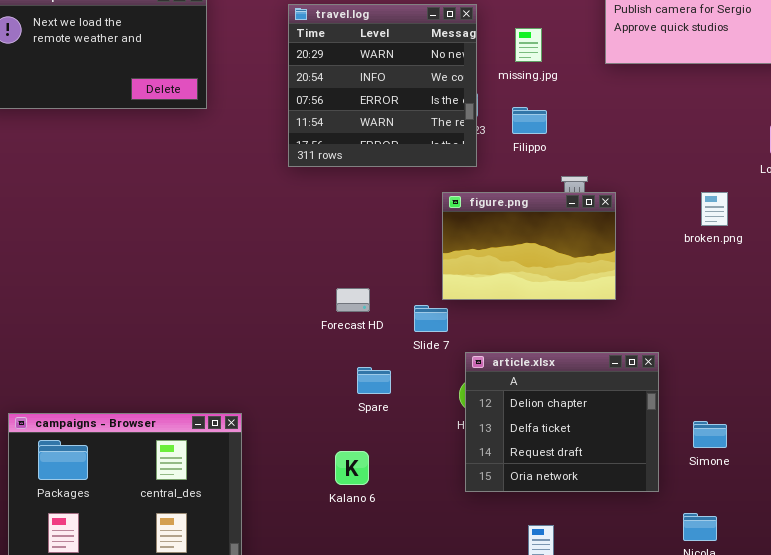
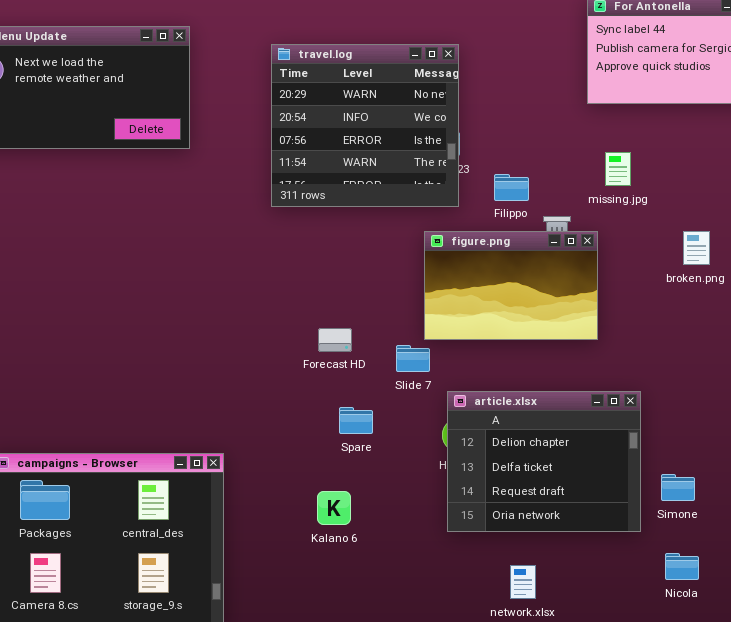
missing.jpg: [515,28,542,62] -> [605,152,631,186], moved
Filippo: [512,107,547,134] -> [494,174,529,201], moved
Simone: [693,421,727,448] -> [661,474,695,501], moved

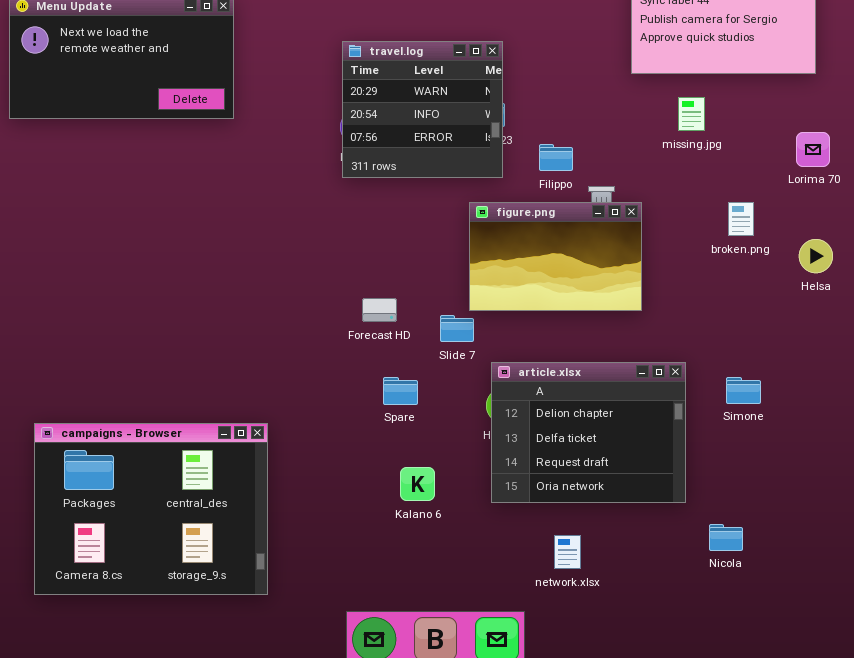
travel.log: [271,44,459,207] -> [342,41,503,178], resized
missing.jpg: [605,152,631,186] -> [678,97,705,131], moved
Simone: [661,474,695,501] -> [726,377,761,404], moved
Kalano 6: [317,491,351,525] -> [400,467,435,501], moved

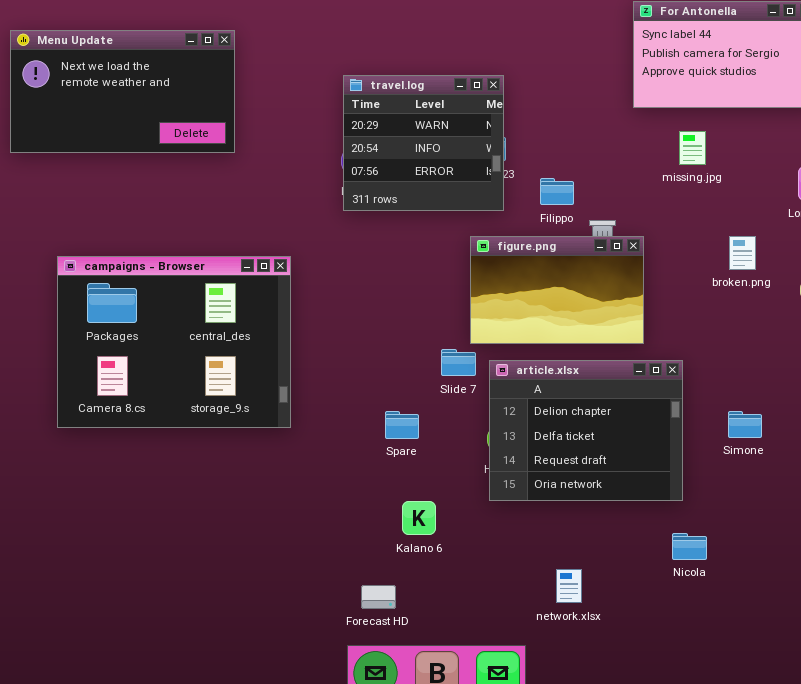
Forecast HD: [362,298,397,322] -> [361,585,396,609], moved
article.xlsx: [491,362,686,503] -> [489,360,683,501], moved
campaigns - Browser: [34,423,268,595] -> [57,256,291,428], moved
Nicola: [709,524,743,551] -> [672,533,707,560], moved

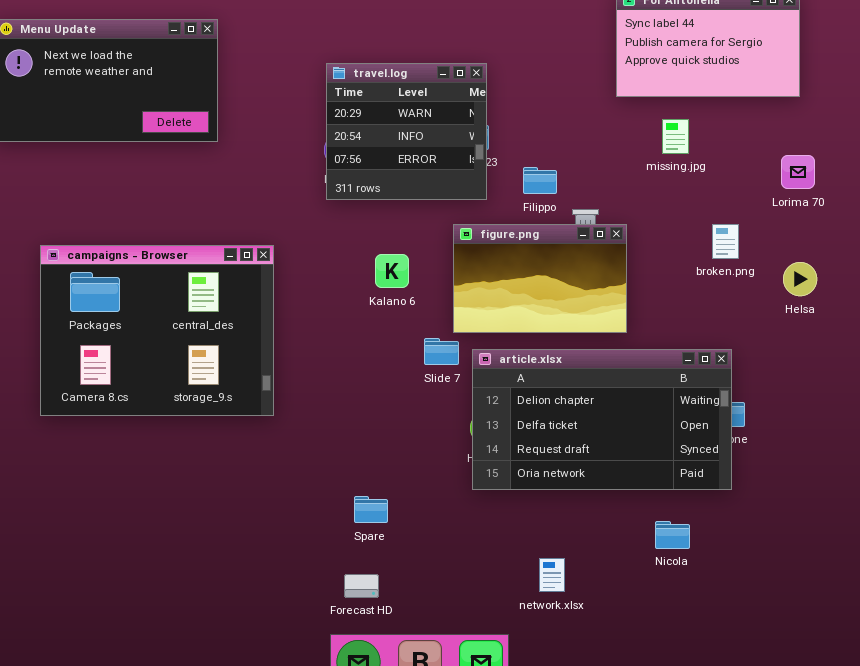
article.xlsx: [489,360,683,501] -> [472,349,732,490], resized
Spare: [385,411,419,439] -> [354,496,388,523], moved
Kalano 6: [402,501,436,535] -> [375,254,409,288], moved

